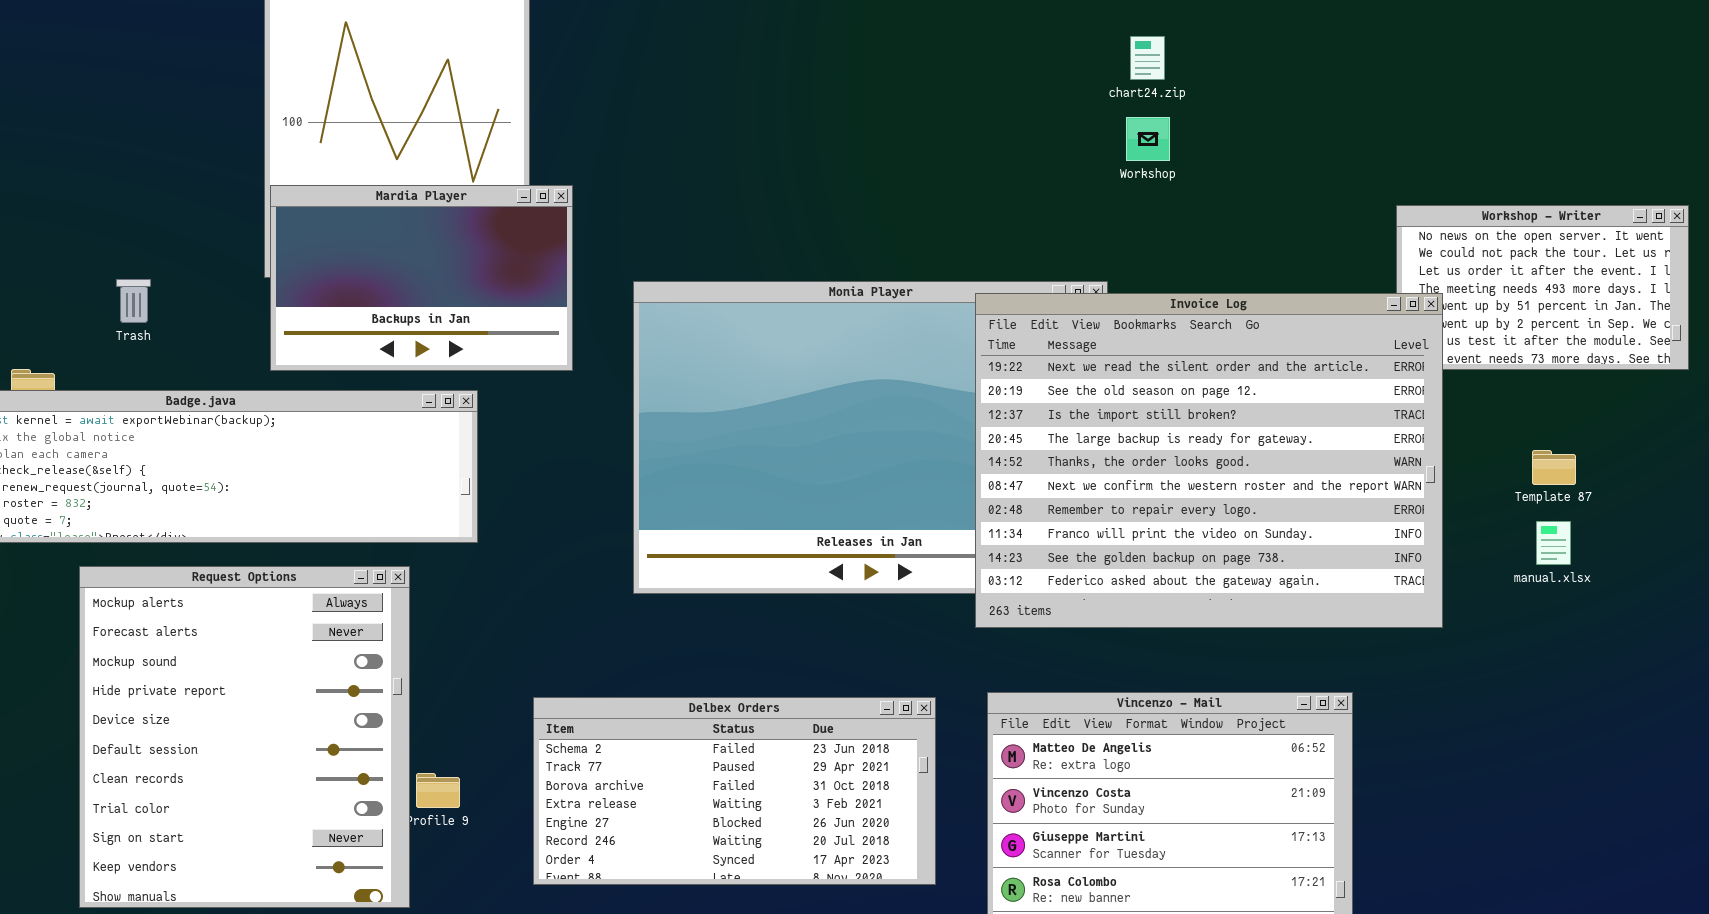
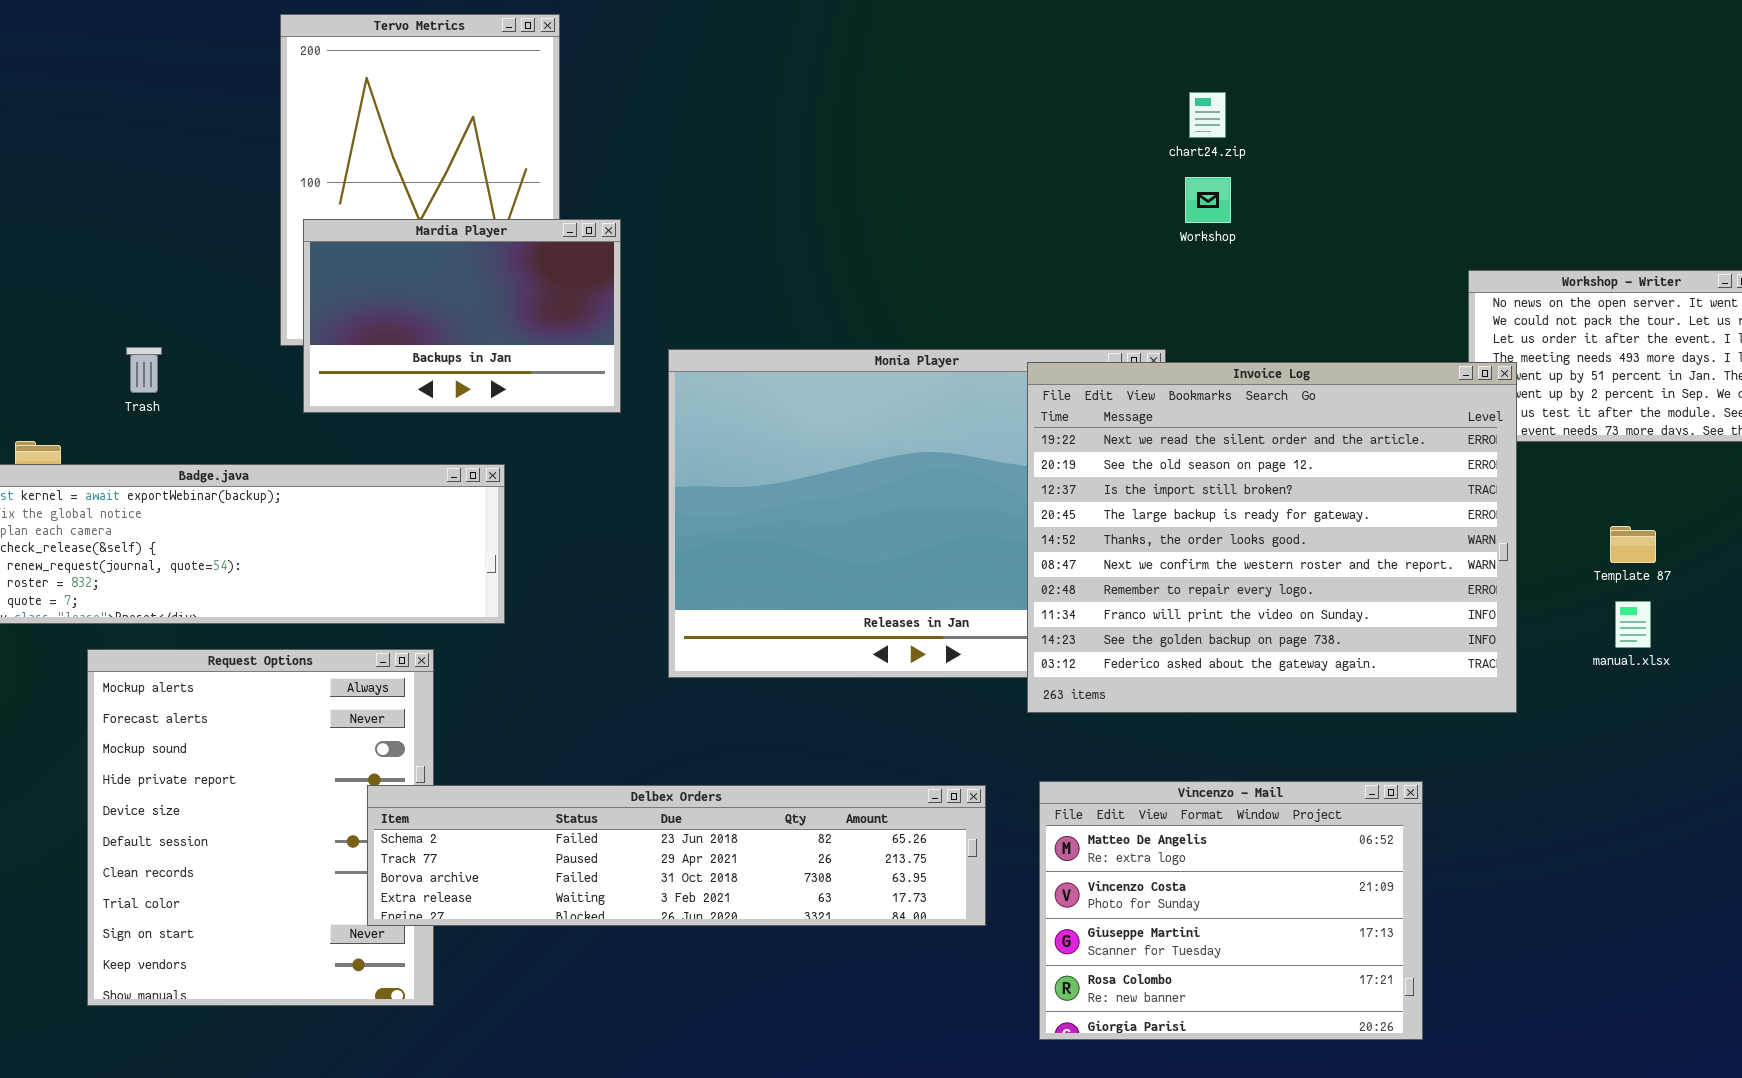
Mardia Player: [270,185,573,371] -> [303,219,621,413], moved
Delbex Orders: [533,697,936,885] -> [367,785,986,926], resized

